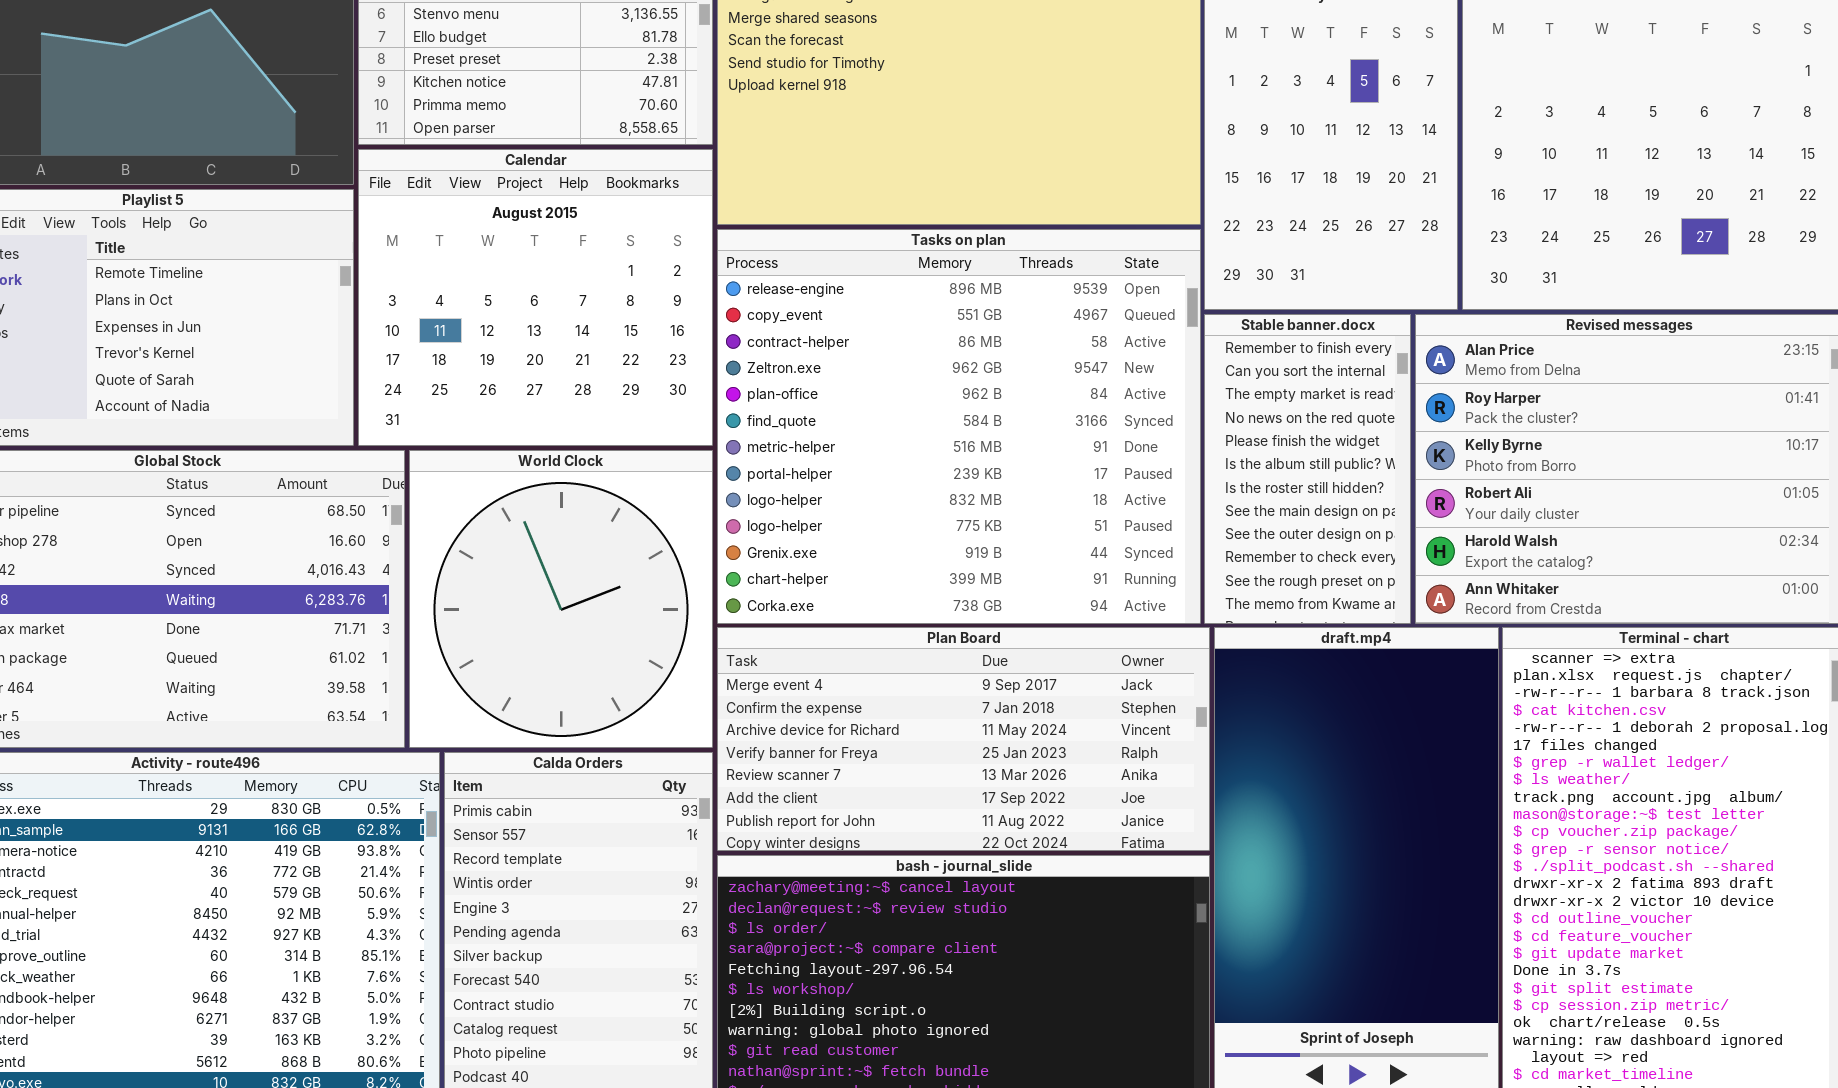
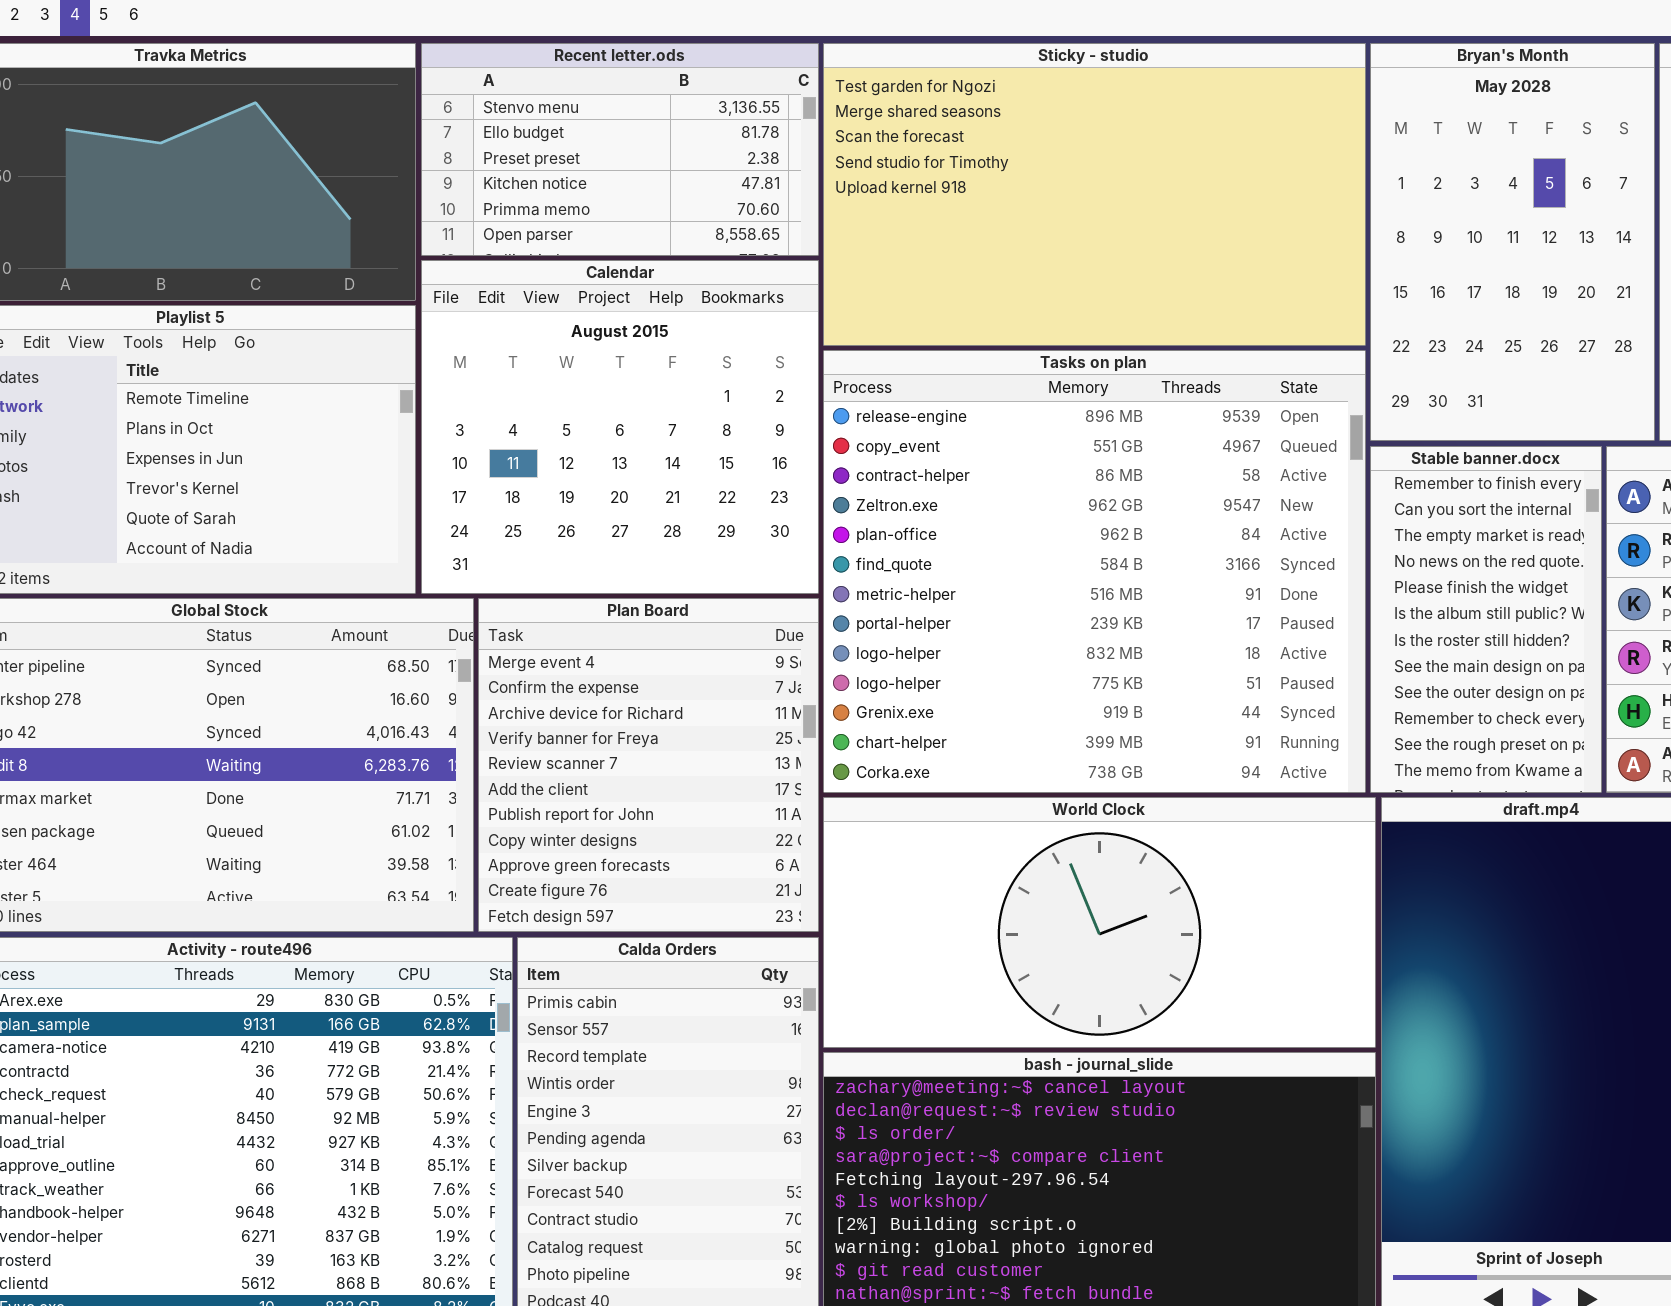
World Clock: [409,450,713,748] -> [823,797,1376,1048], moved, resized
Plan Board: [717,627,1210,851] -> [478,598,819,932], moved, resized

